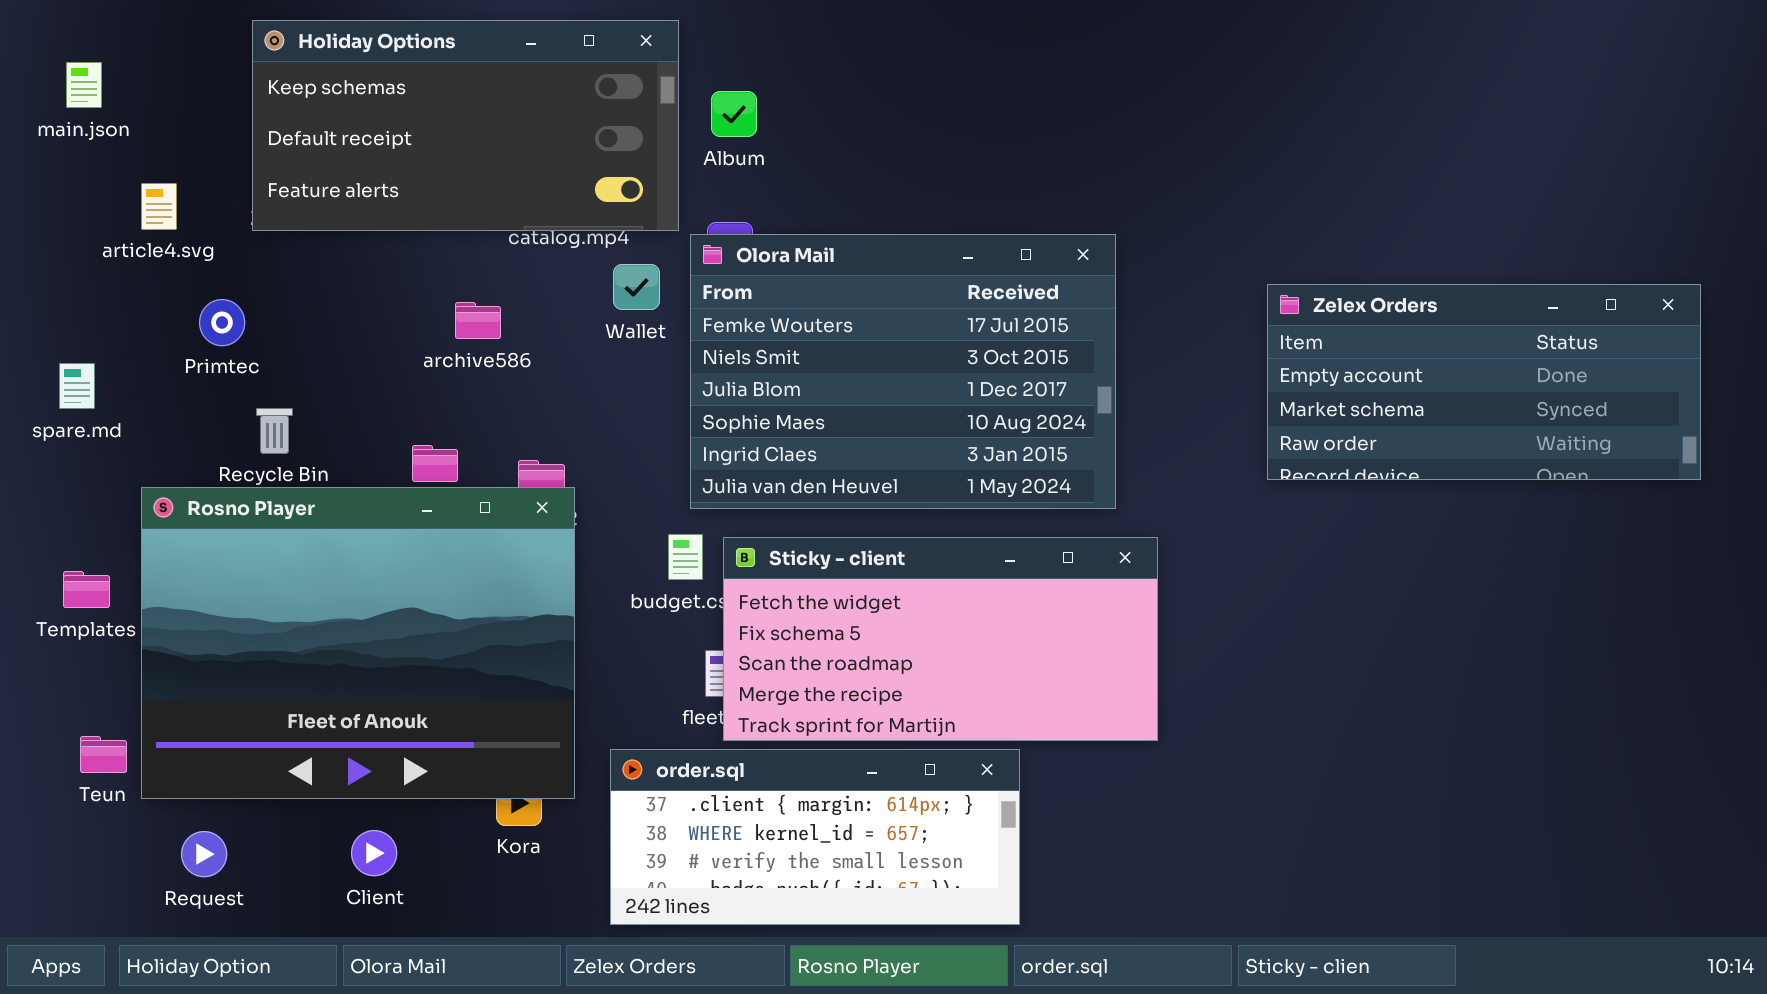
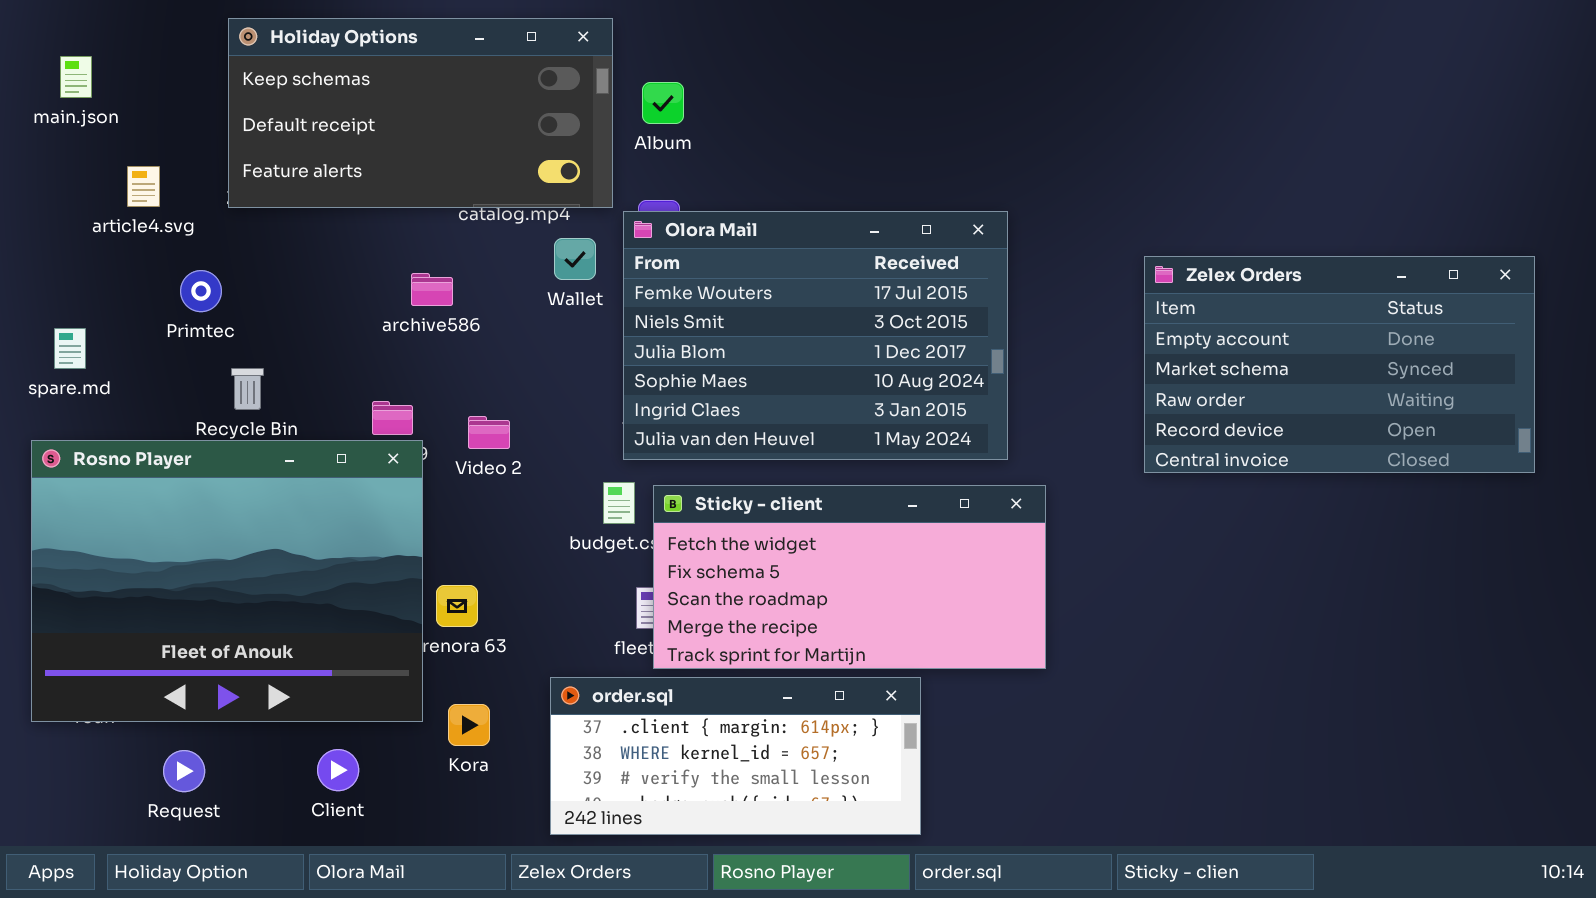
Zelex Orders: [1267,284,1701,480] -> [1144,256,1535,473], resized
Rosno Player: [141,487,575,799] -> [31,440,423,722], moved

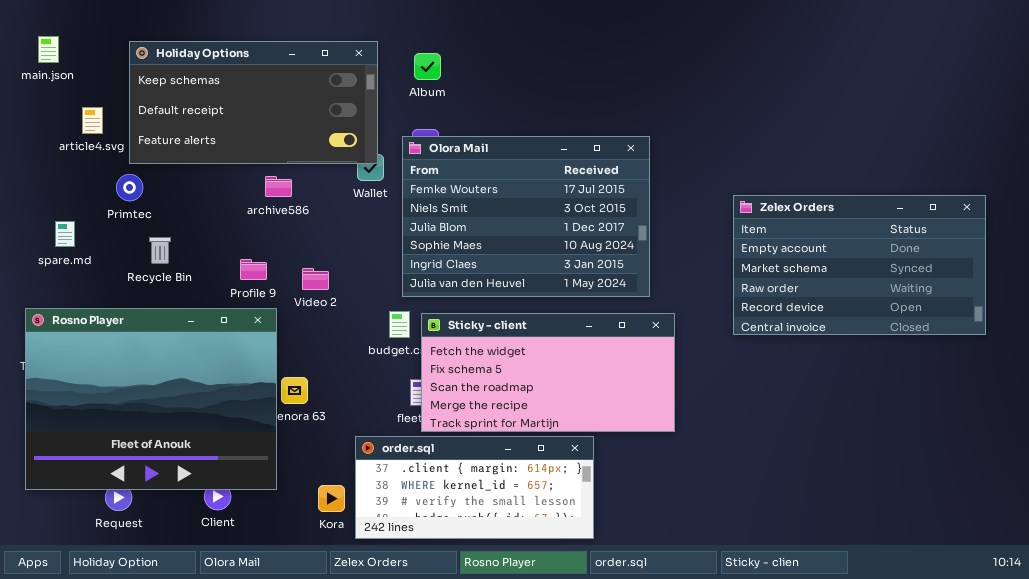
Holiday Options: [228,18,613,208] -> [129,41,378,164], moved
Zelex Orders: [1144,256,1535,473] -> [733,195,986,335], moved
spare.md: [54,328,86,369] -> [55,221,75,247], moved
Rosno Player: [31,440,423,722] -> [25,308,277,490], moved
Kora: [448,704,490,746] -> [318,485,345,512], moved

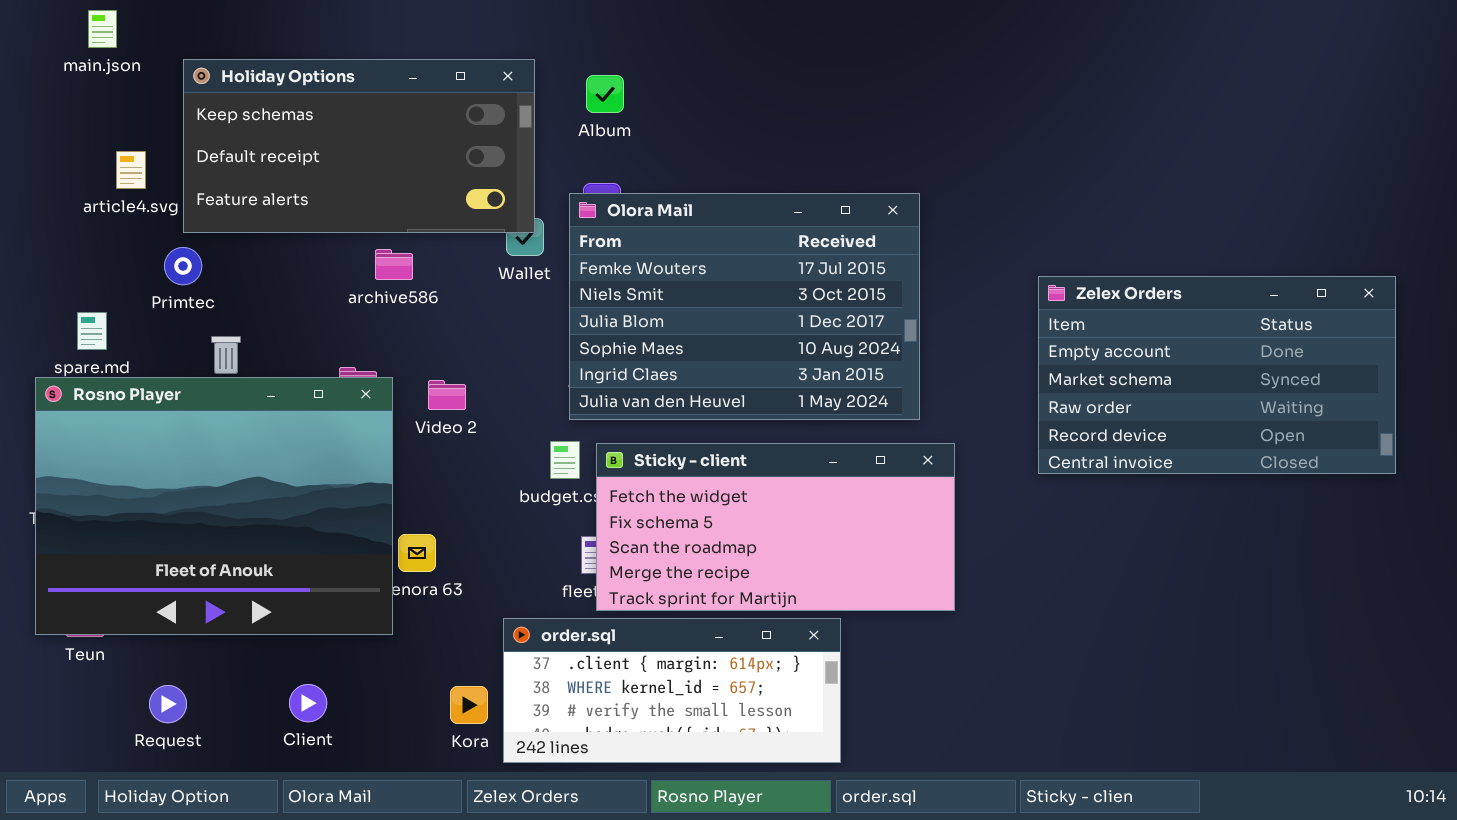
main.json: [38,36,59,63] -> [88,10,117,48], moved
Rosno Player: [25,308,277,490] -> [35,377,393,635], moved

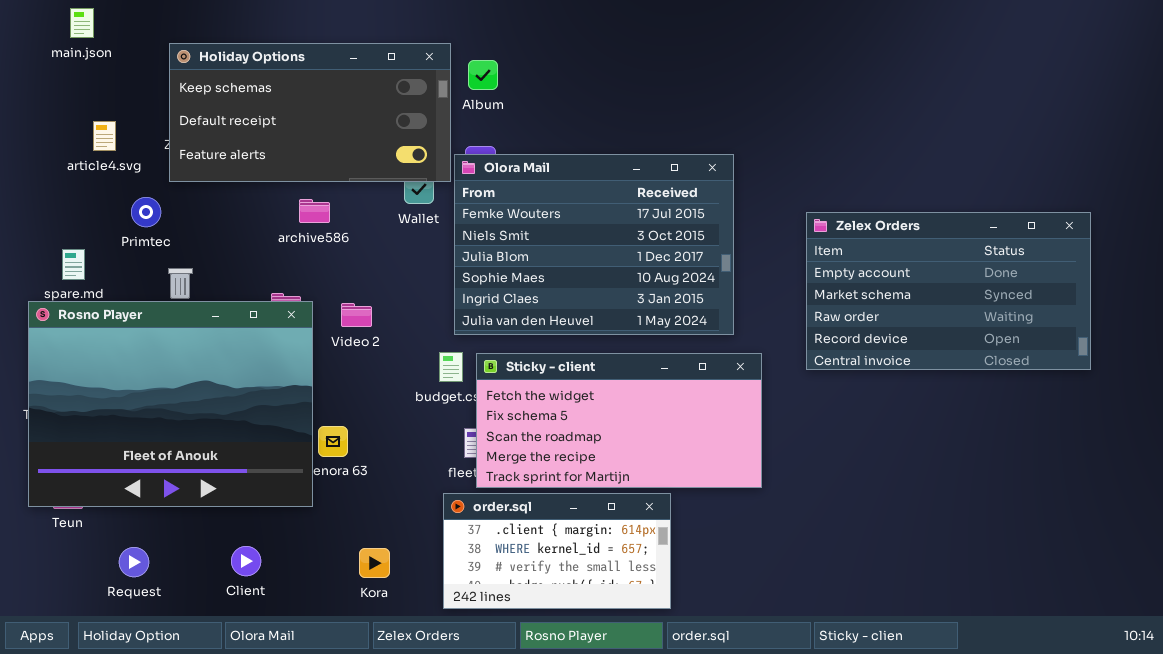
Holiday Options: [183,59,535,233] -> [169,43,451,182], moved
Zelex Orders: [1038,276,1396,474] -> [806,212,1091,370], moved
order.sql: [503,618,841,763] -> [443,493,671,609], resized

